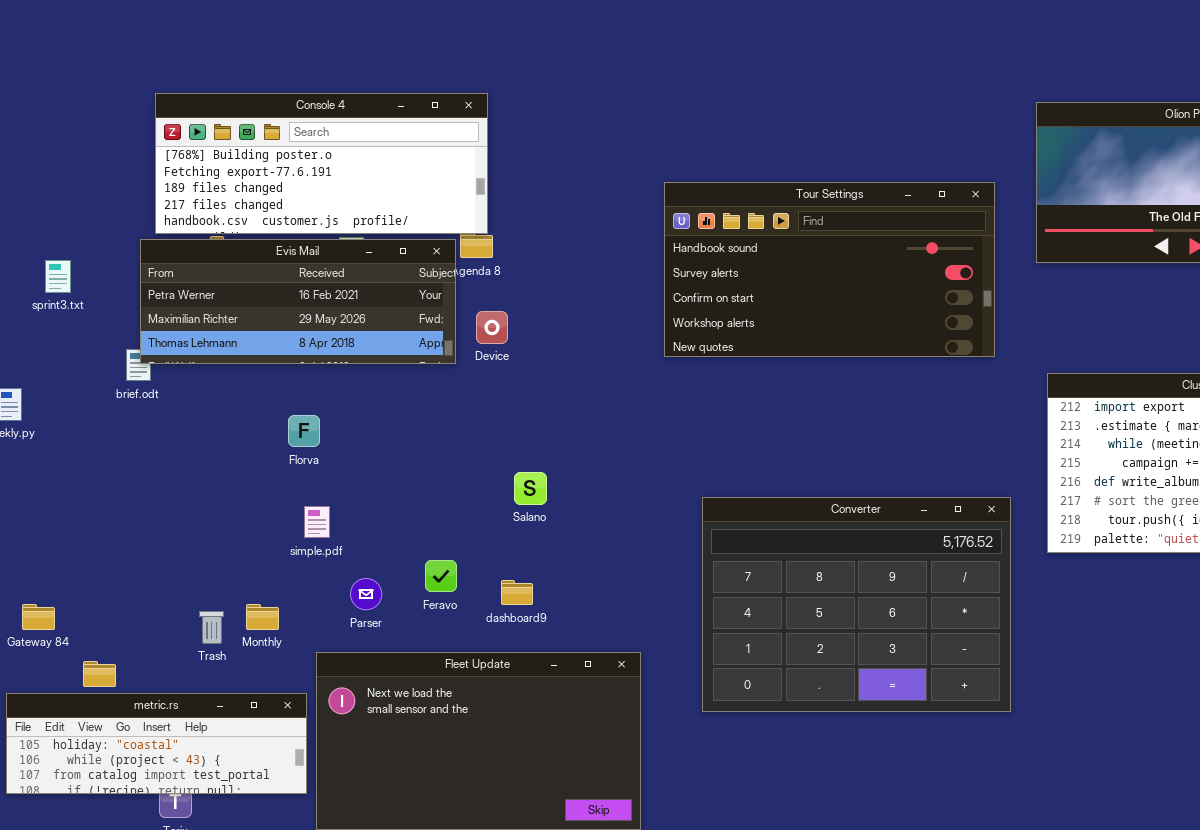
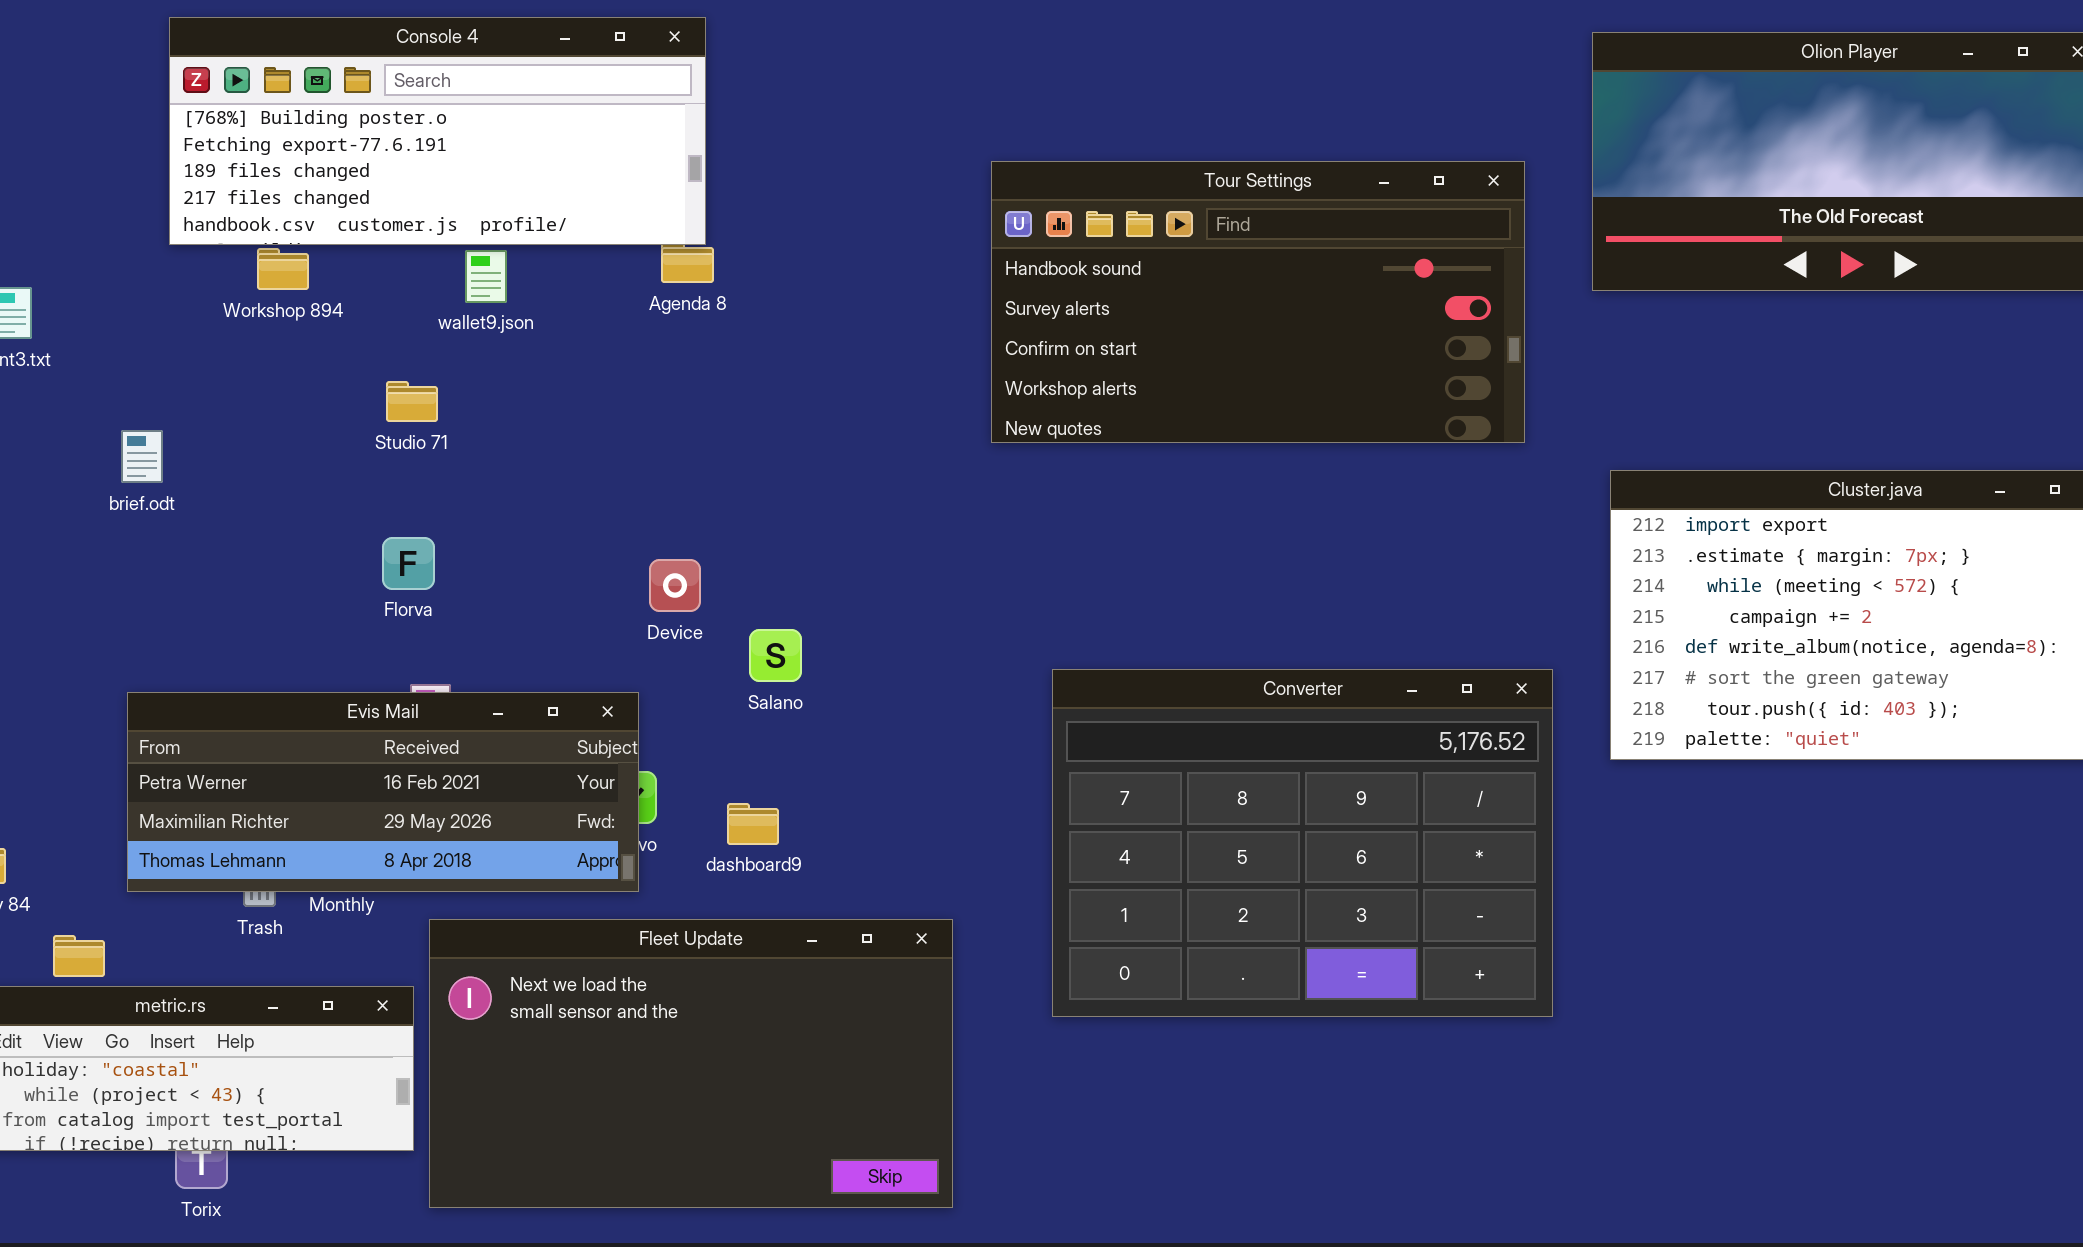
Evis Mail: [140,239,456,364] -> [127,692,639,892], moved
Device: [476,311,508,344] -> [649,559,701,612], moved

